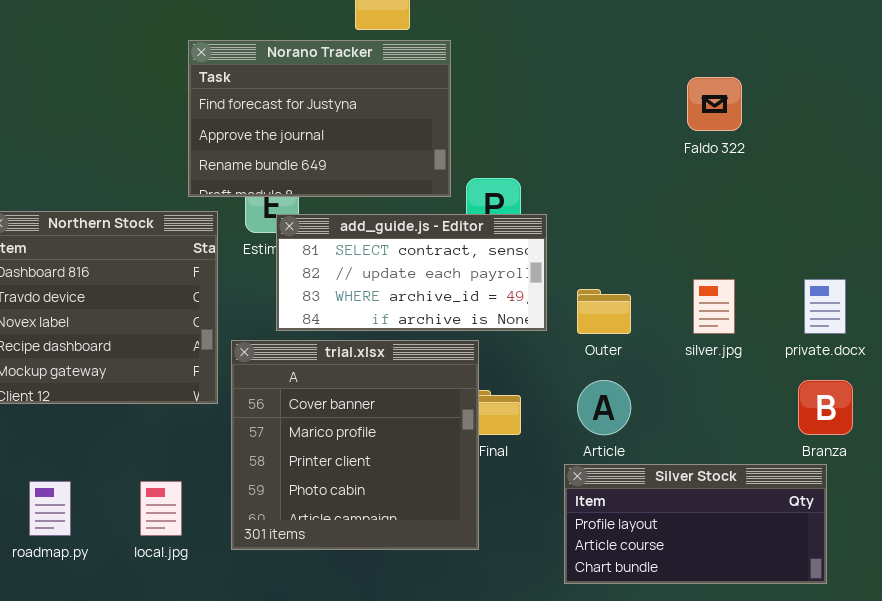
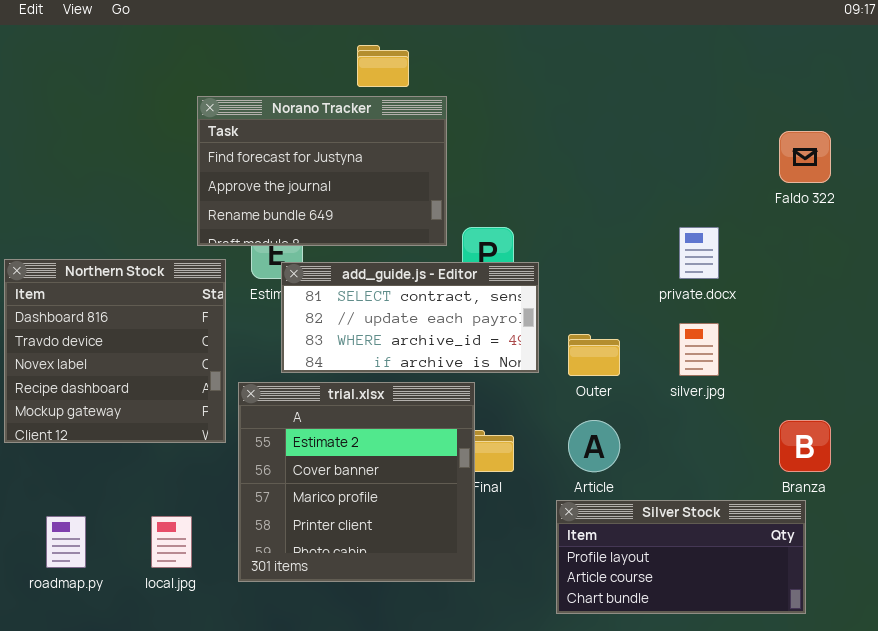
Faldo 322: [687,77,742,131] -> [779,131,831,183], moved
private.docx: [804,279,846,334] -> [679,227,719,279], moved
trial.xlsx: [231,340,479,550] -> [238,382,475,582], scrolled up 1 row

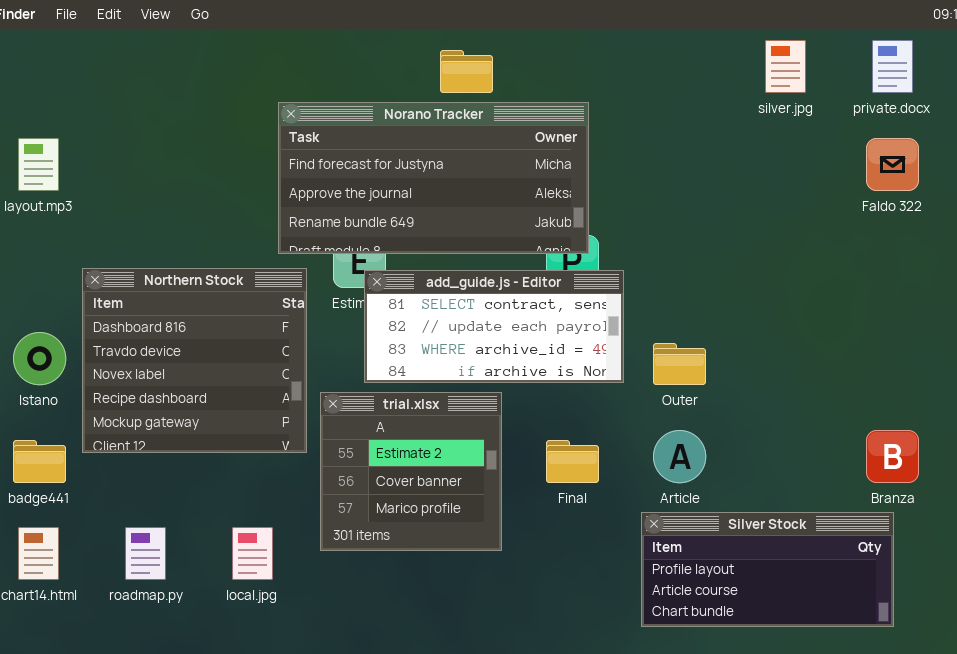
Norano Tracker: [197,96,447,246] -> [278,102,589,254], resized
private.docx: [679,227,719,279] -> [872,40,913,93], moved
silver.jpg: [679,323,719,376] -> [765,40,806,93], moved
trial.xlsx: [238,382,475,582] -> [320,392,502,551], resized

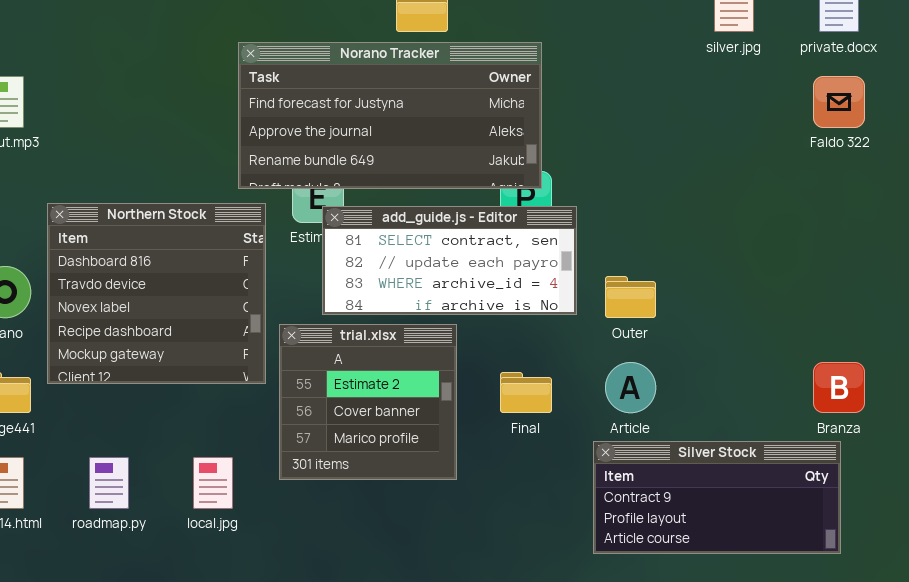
Silver Stock: [641,512,894,627] -> [593,441,841,554], scrolled up 1 row

